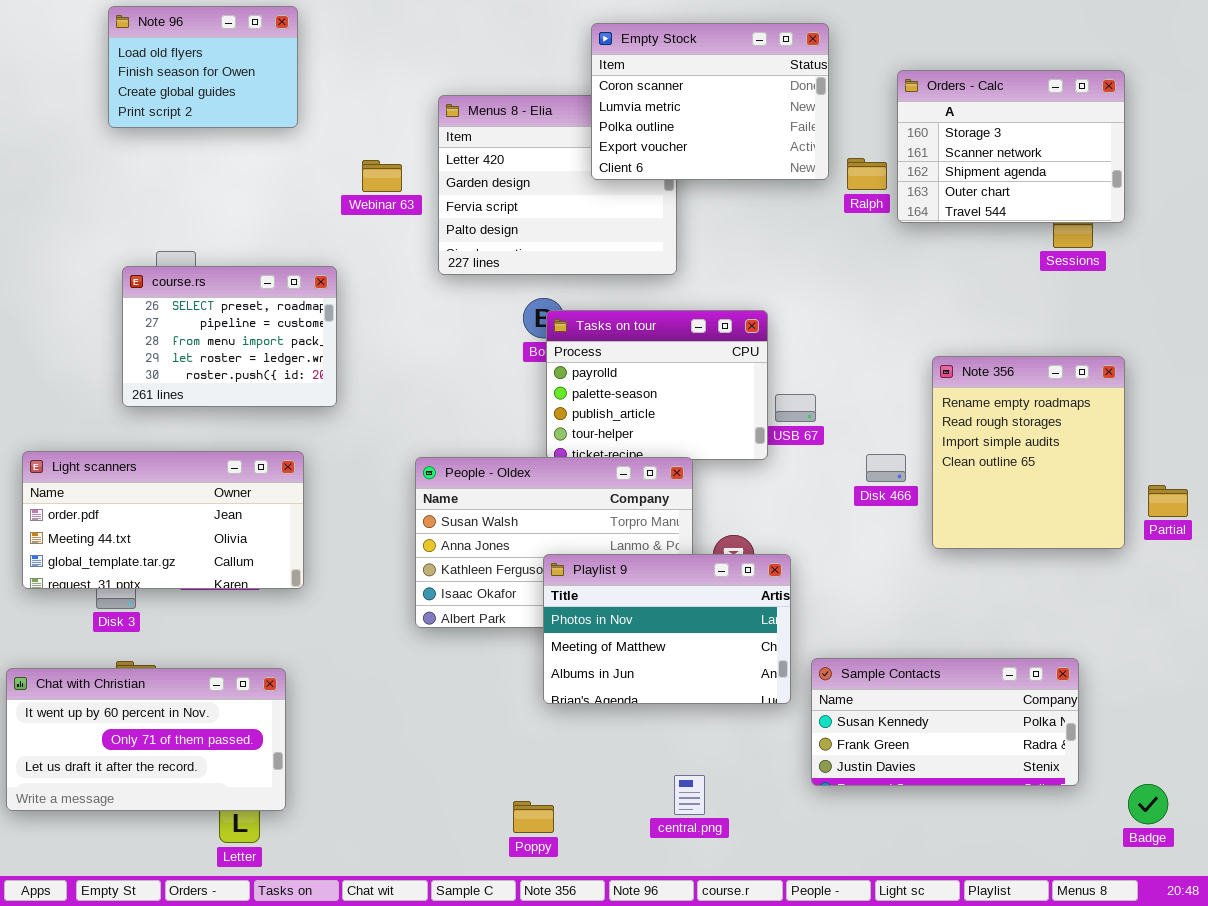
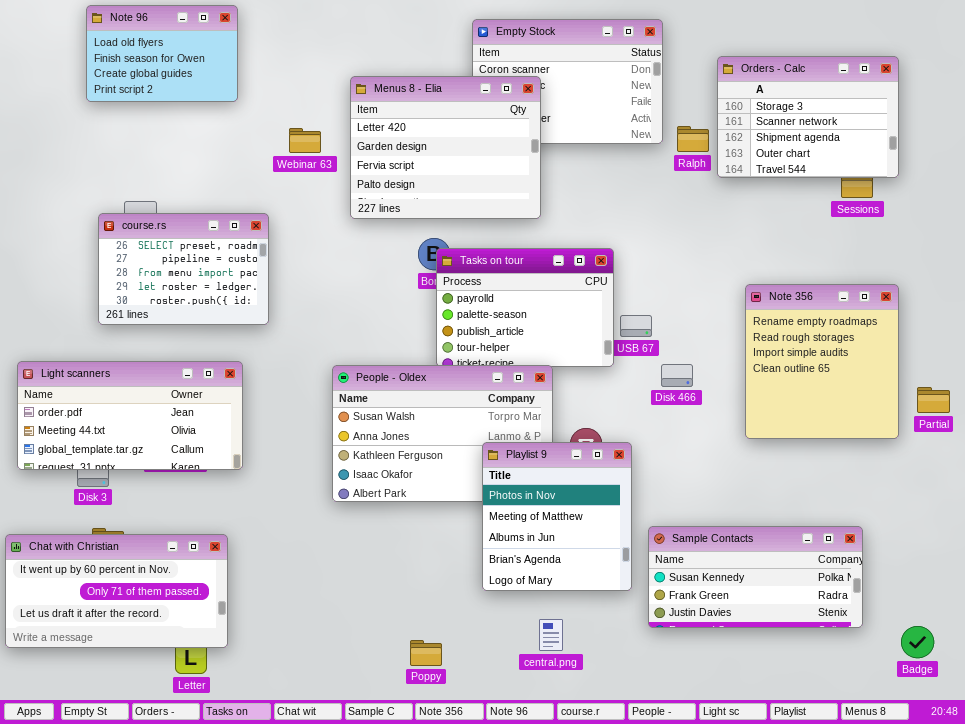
Menus 8 - Elia: [438,95,677,275] -> [350,76,541,219], raised
Disk 466: [866,454,906,482] -> [661,364,693,387], moved
Playlist 9: [543,554,791,704] -> [482,442,632,591], resized

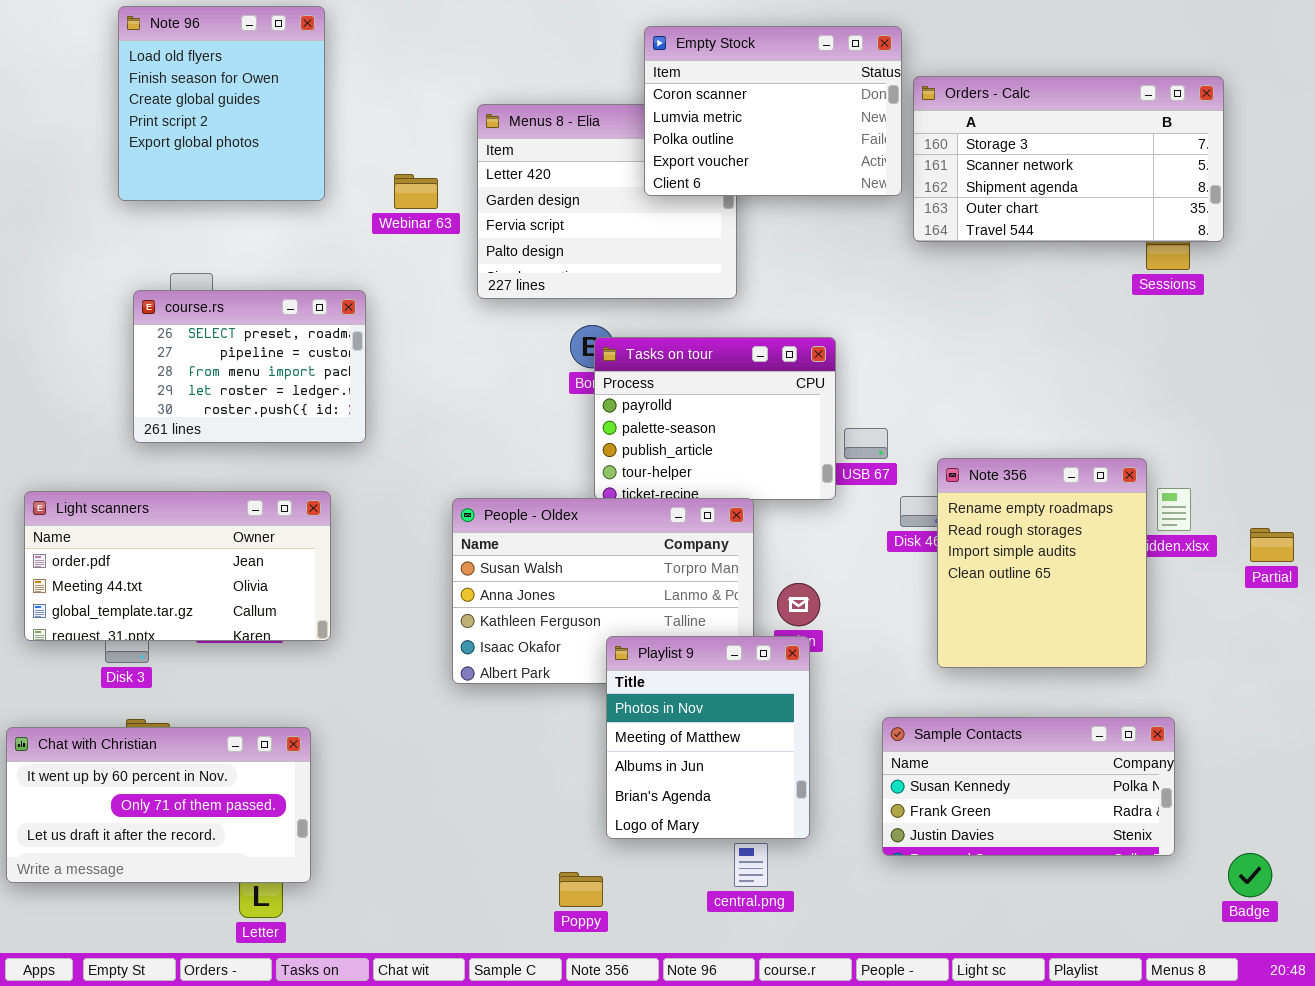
Note 96: [86,5,238,102] -> [118,6,325,201], resized
Empty Stock: [472,19,663,144] -> [644,26,902,196], raised
Orders - Calc: [717,56,899,178] -> [913,76,1224,242], resized
Note 356: [745,284,899,439] -> [937,458,1147,668], moved
Playlist 9: [482,442,632,591] -> [606,636,810,839], moved

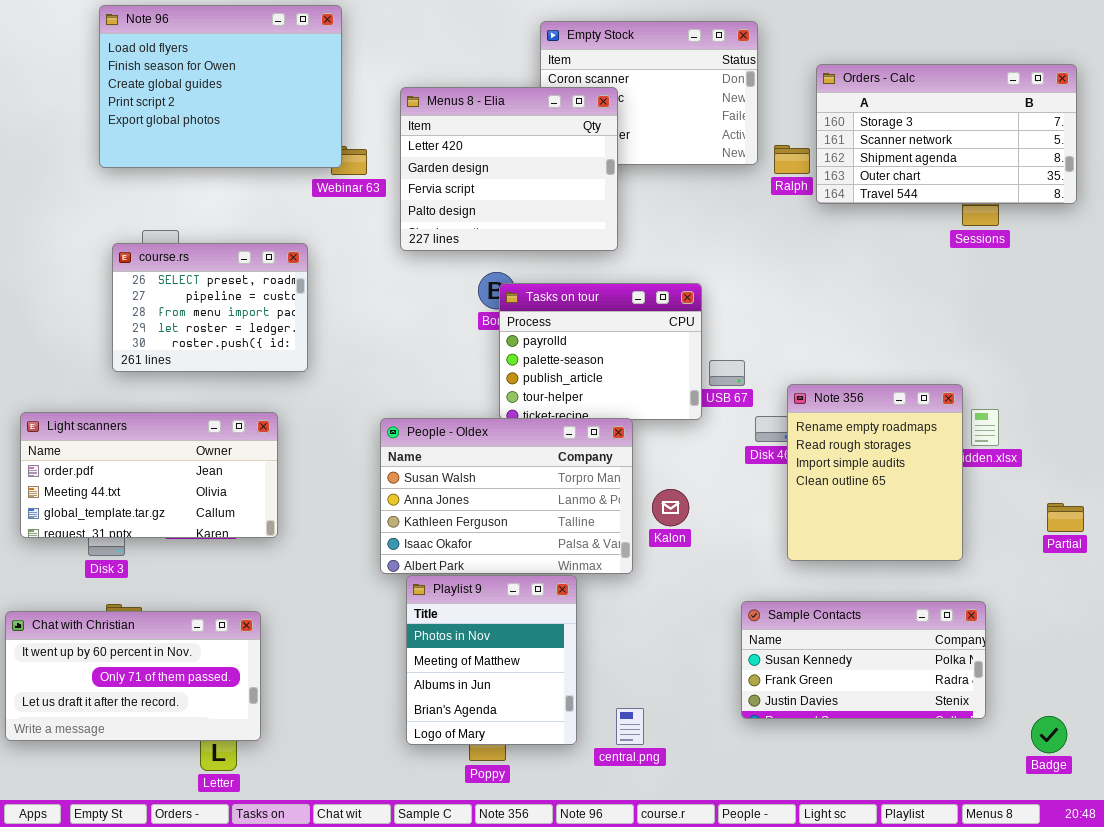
Note 96: [118,6,325,201] -> [99,5,342,168], resized
Orders - Calc: [913,76,1224,242] -> [816,64,1077,204], moved
Menus 8 - Elia: [477,104,737,299] -> [400,87,618,251], raised
Partial: [1250,528,1294,562] -> [1047,503,1084,532], moved
Playlist 9: [606,636,810,839] -> [406,575,577,745], moved

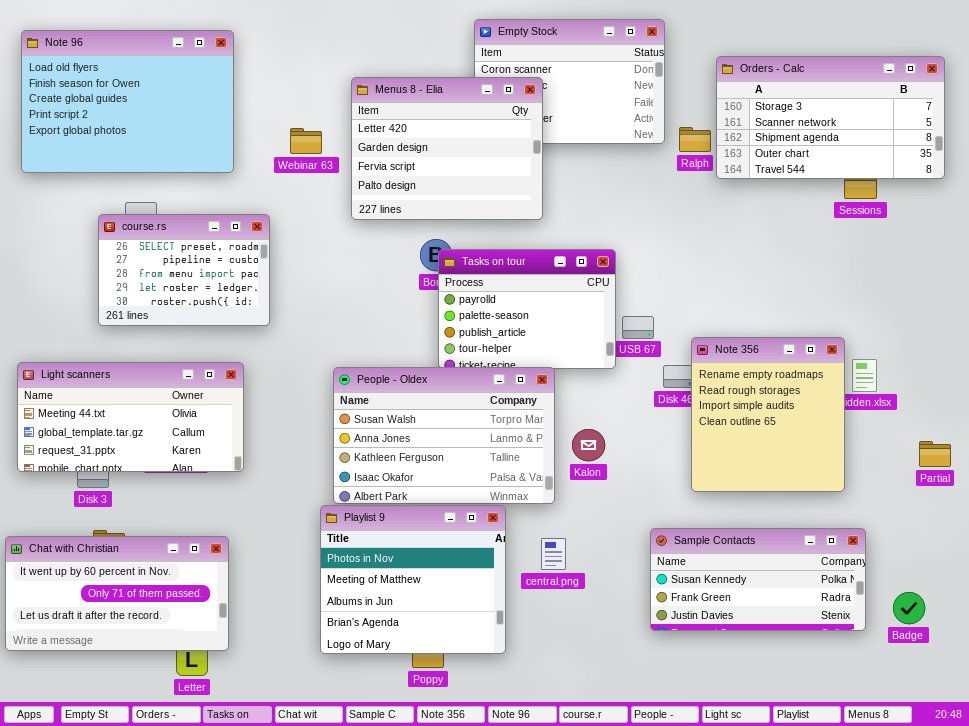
Note 96: [99,5,342,168] -> [21,30,234,173], moved
Light scanners: [20,412,278,538] -> [17,362,244,472], scrolled down 1 row
Playlist 9: [406,575,577,745] -> [320,505,506,654], resized
central.png: [616,708,644,745] -> [541,538,566,570], moved
Badge: [1031,716,1067,753] -> [893,592,925,624], moved

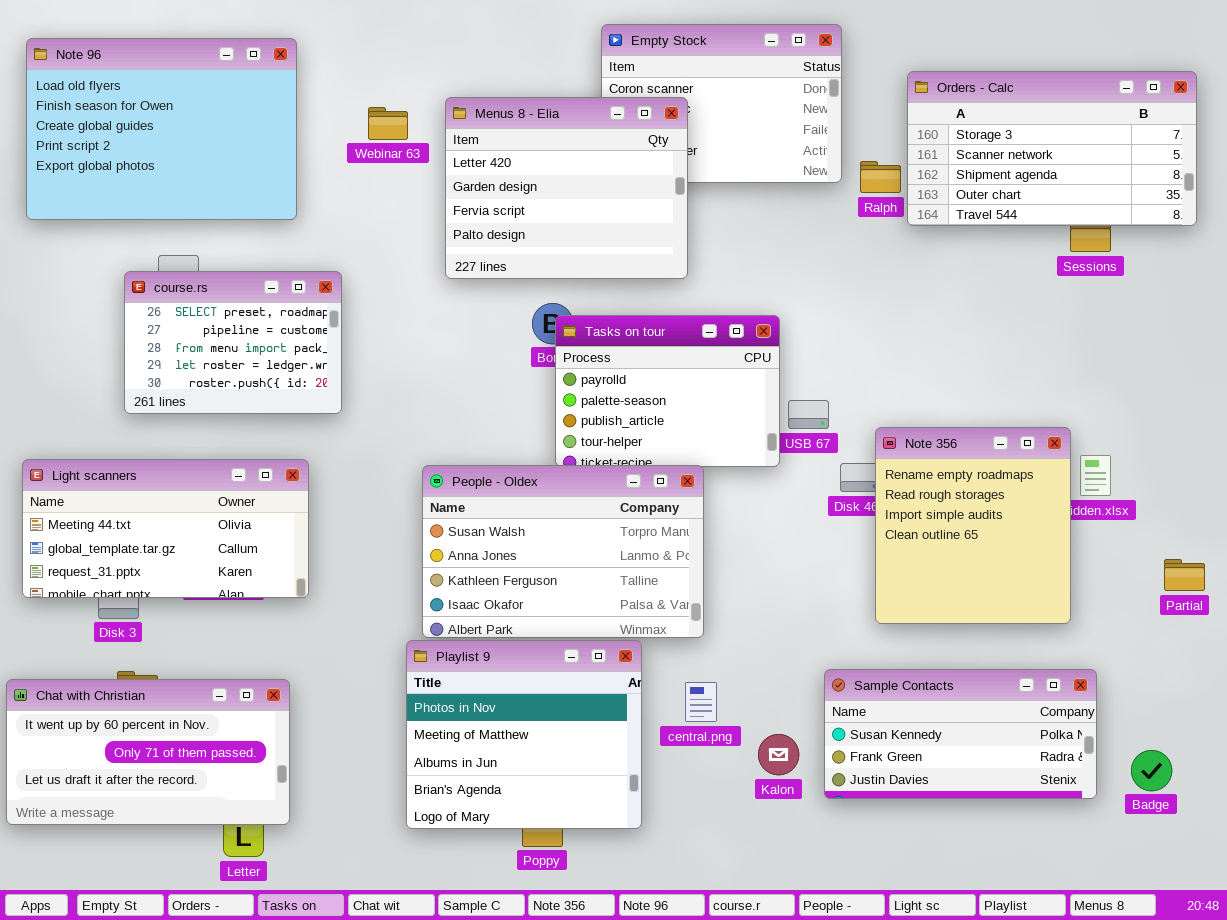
Webinar 63: [290,128,322,154] -> [368,107,408,140], moved
Kalon: [572,429,605,461] -> [758,734,799,775], moved

